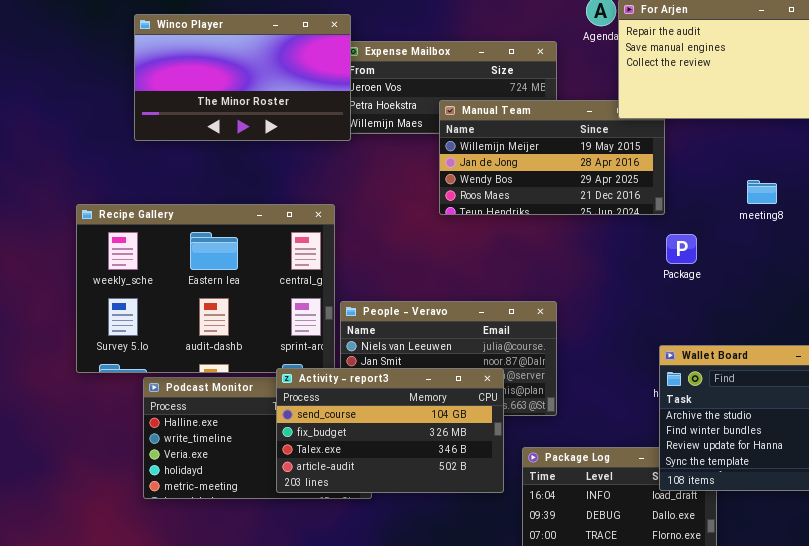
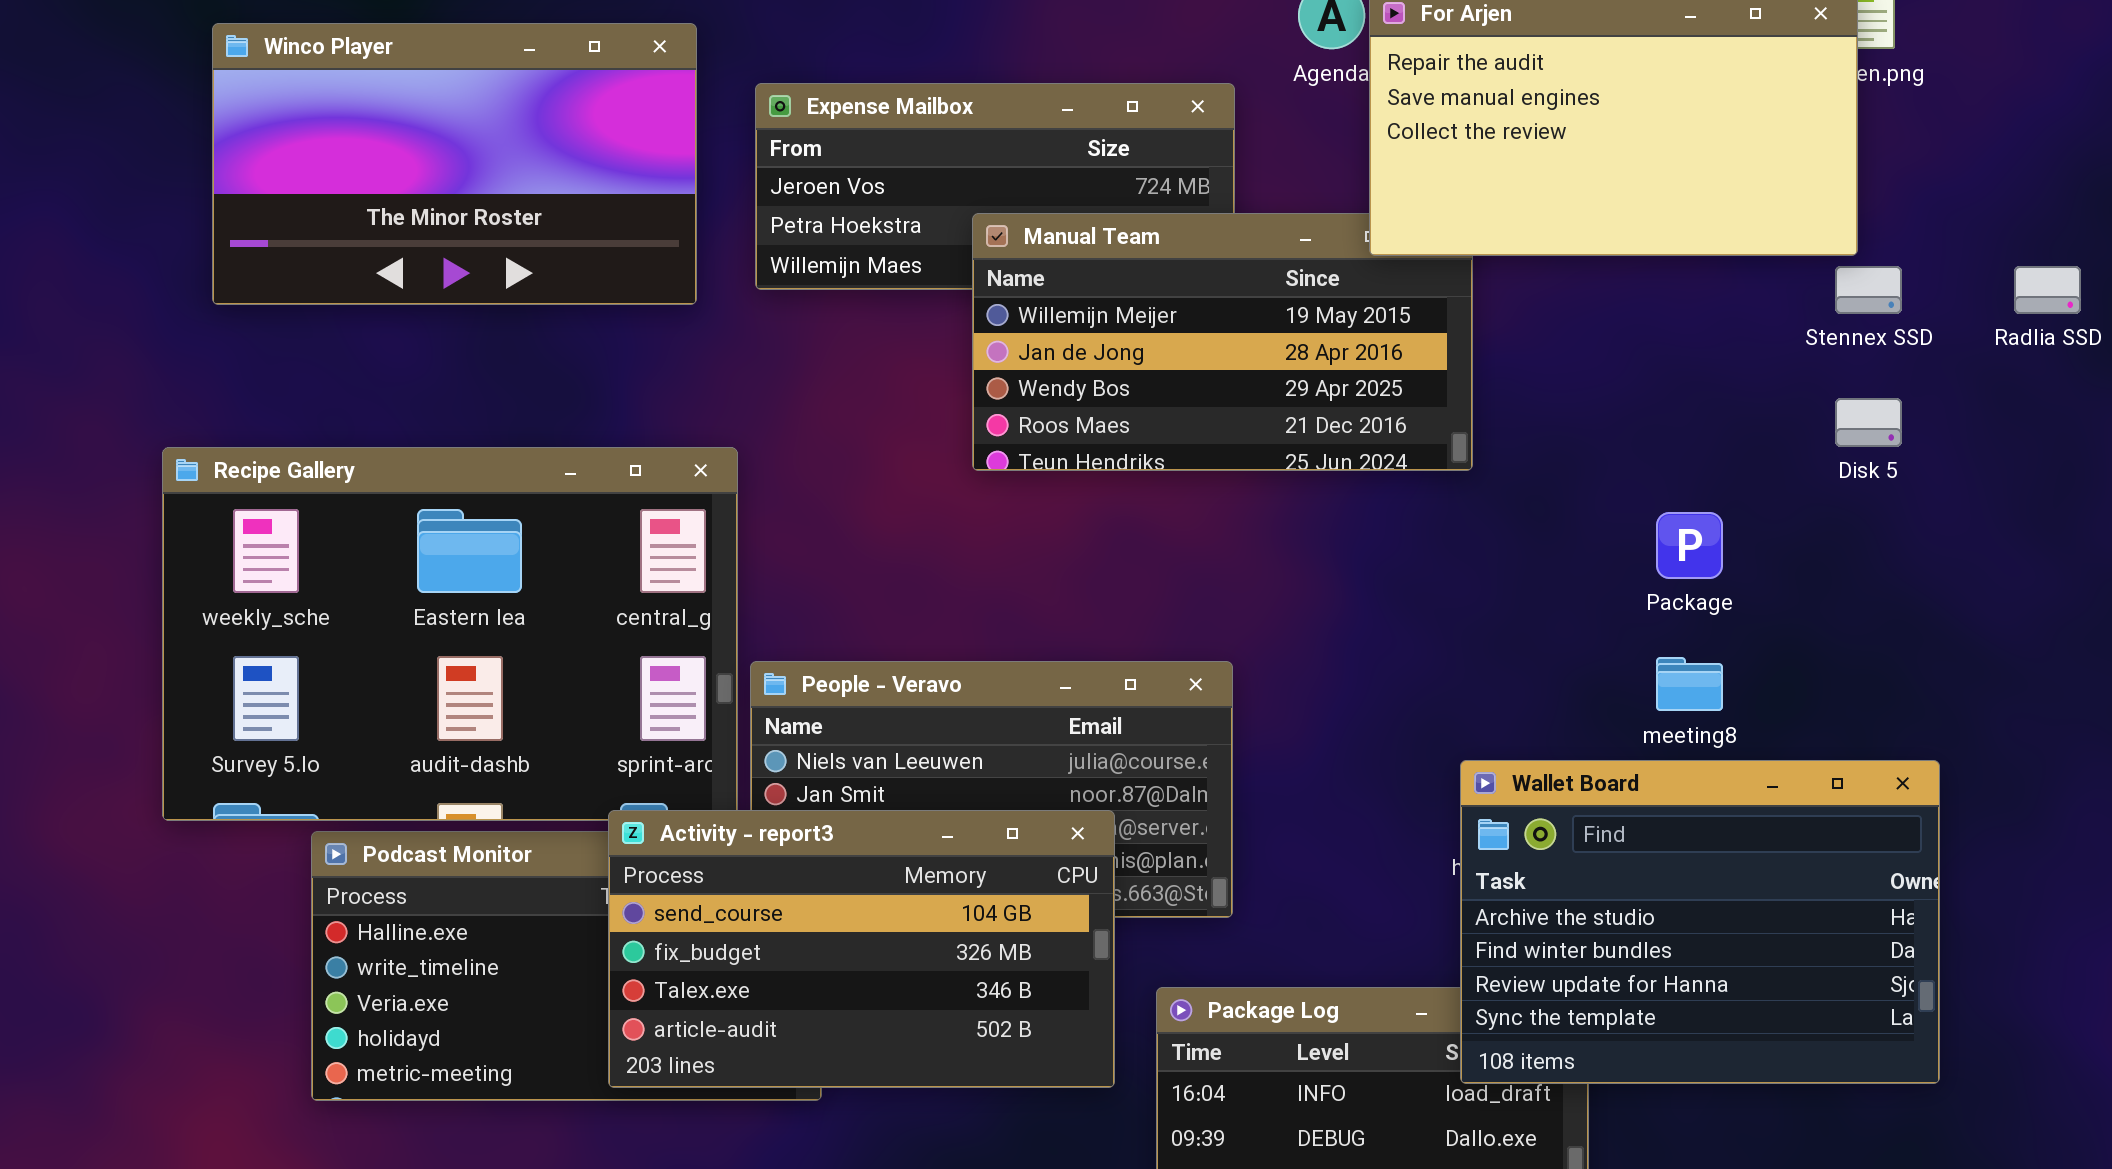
Winco Player: [134,14,351,141] -> [212,23,697,305], moved
meeting8: [747,180,777,204] -> [1656,657,1723,711], moved
Package: [666,234,697,264] -> [1656,512,1723,579], moved

